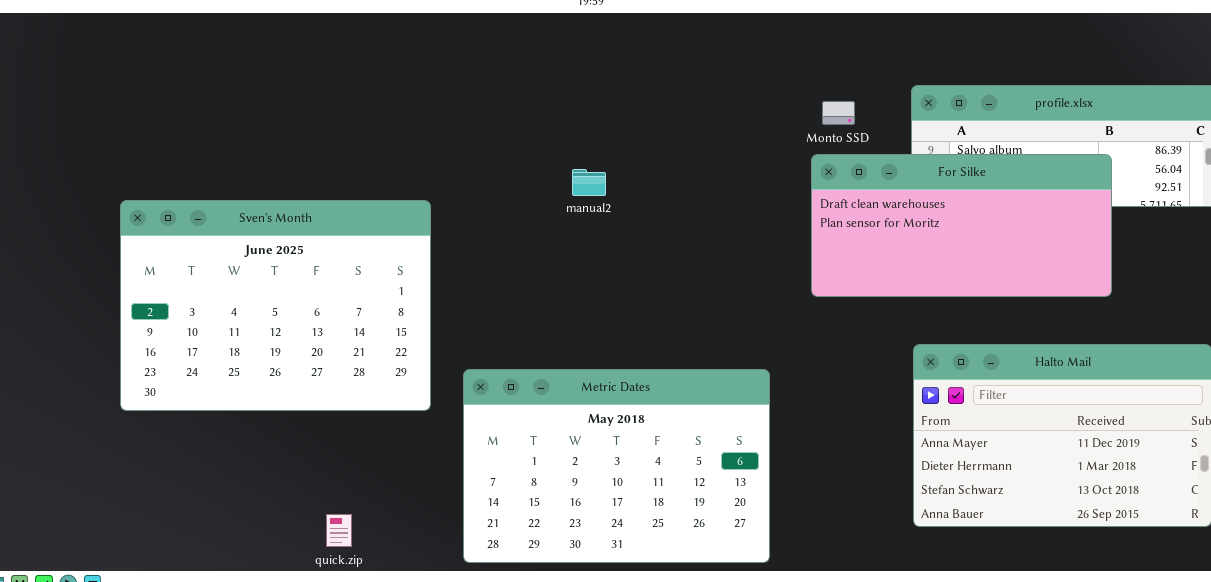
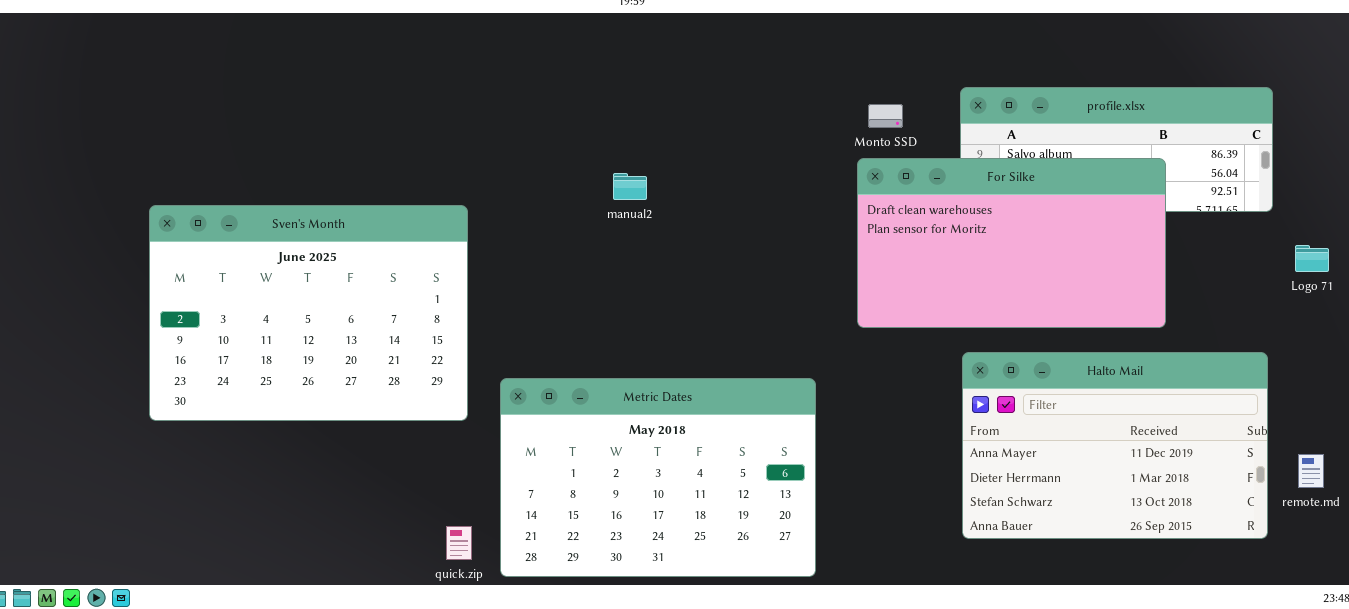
For Silke: [811,154,1112,297] -> [857,158,1166,328], resized
quick.zip: [326,514,352,547] -> [446,526,472,560], moved

